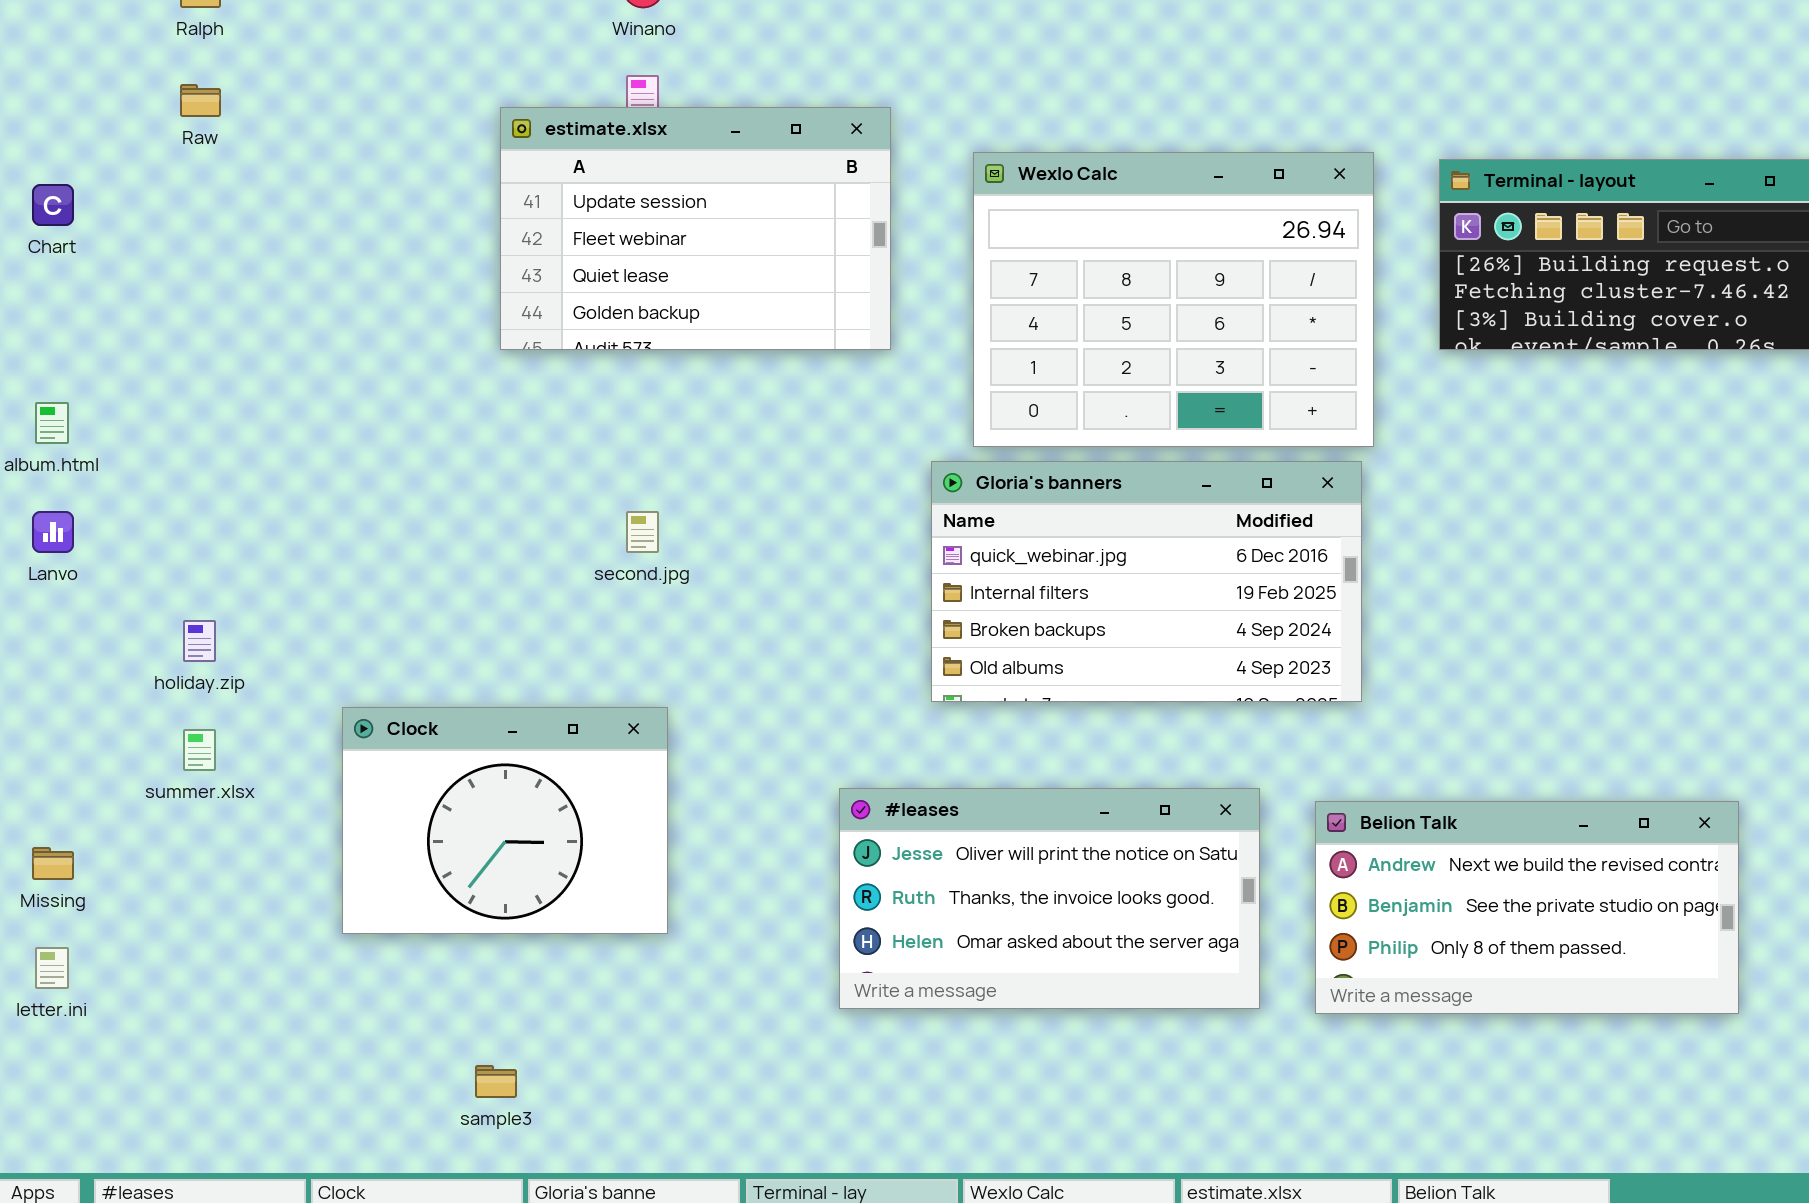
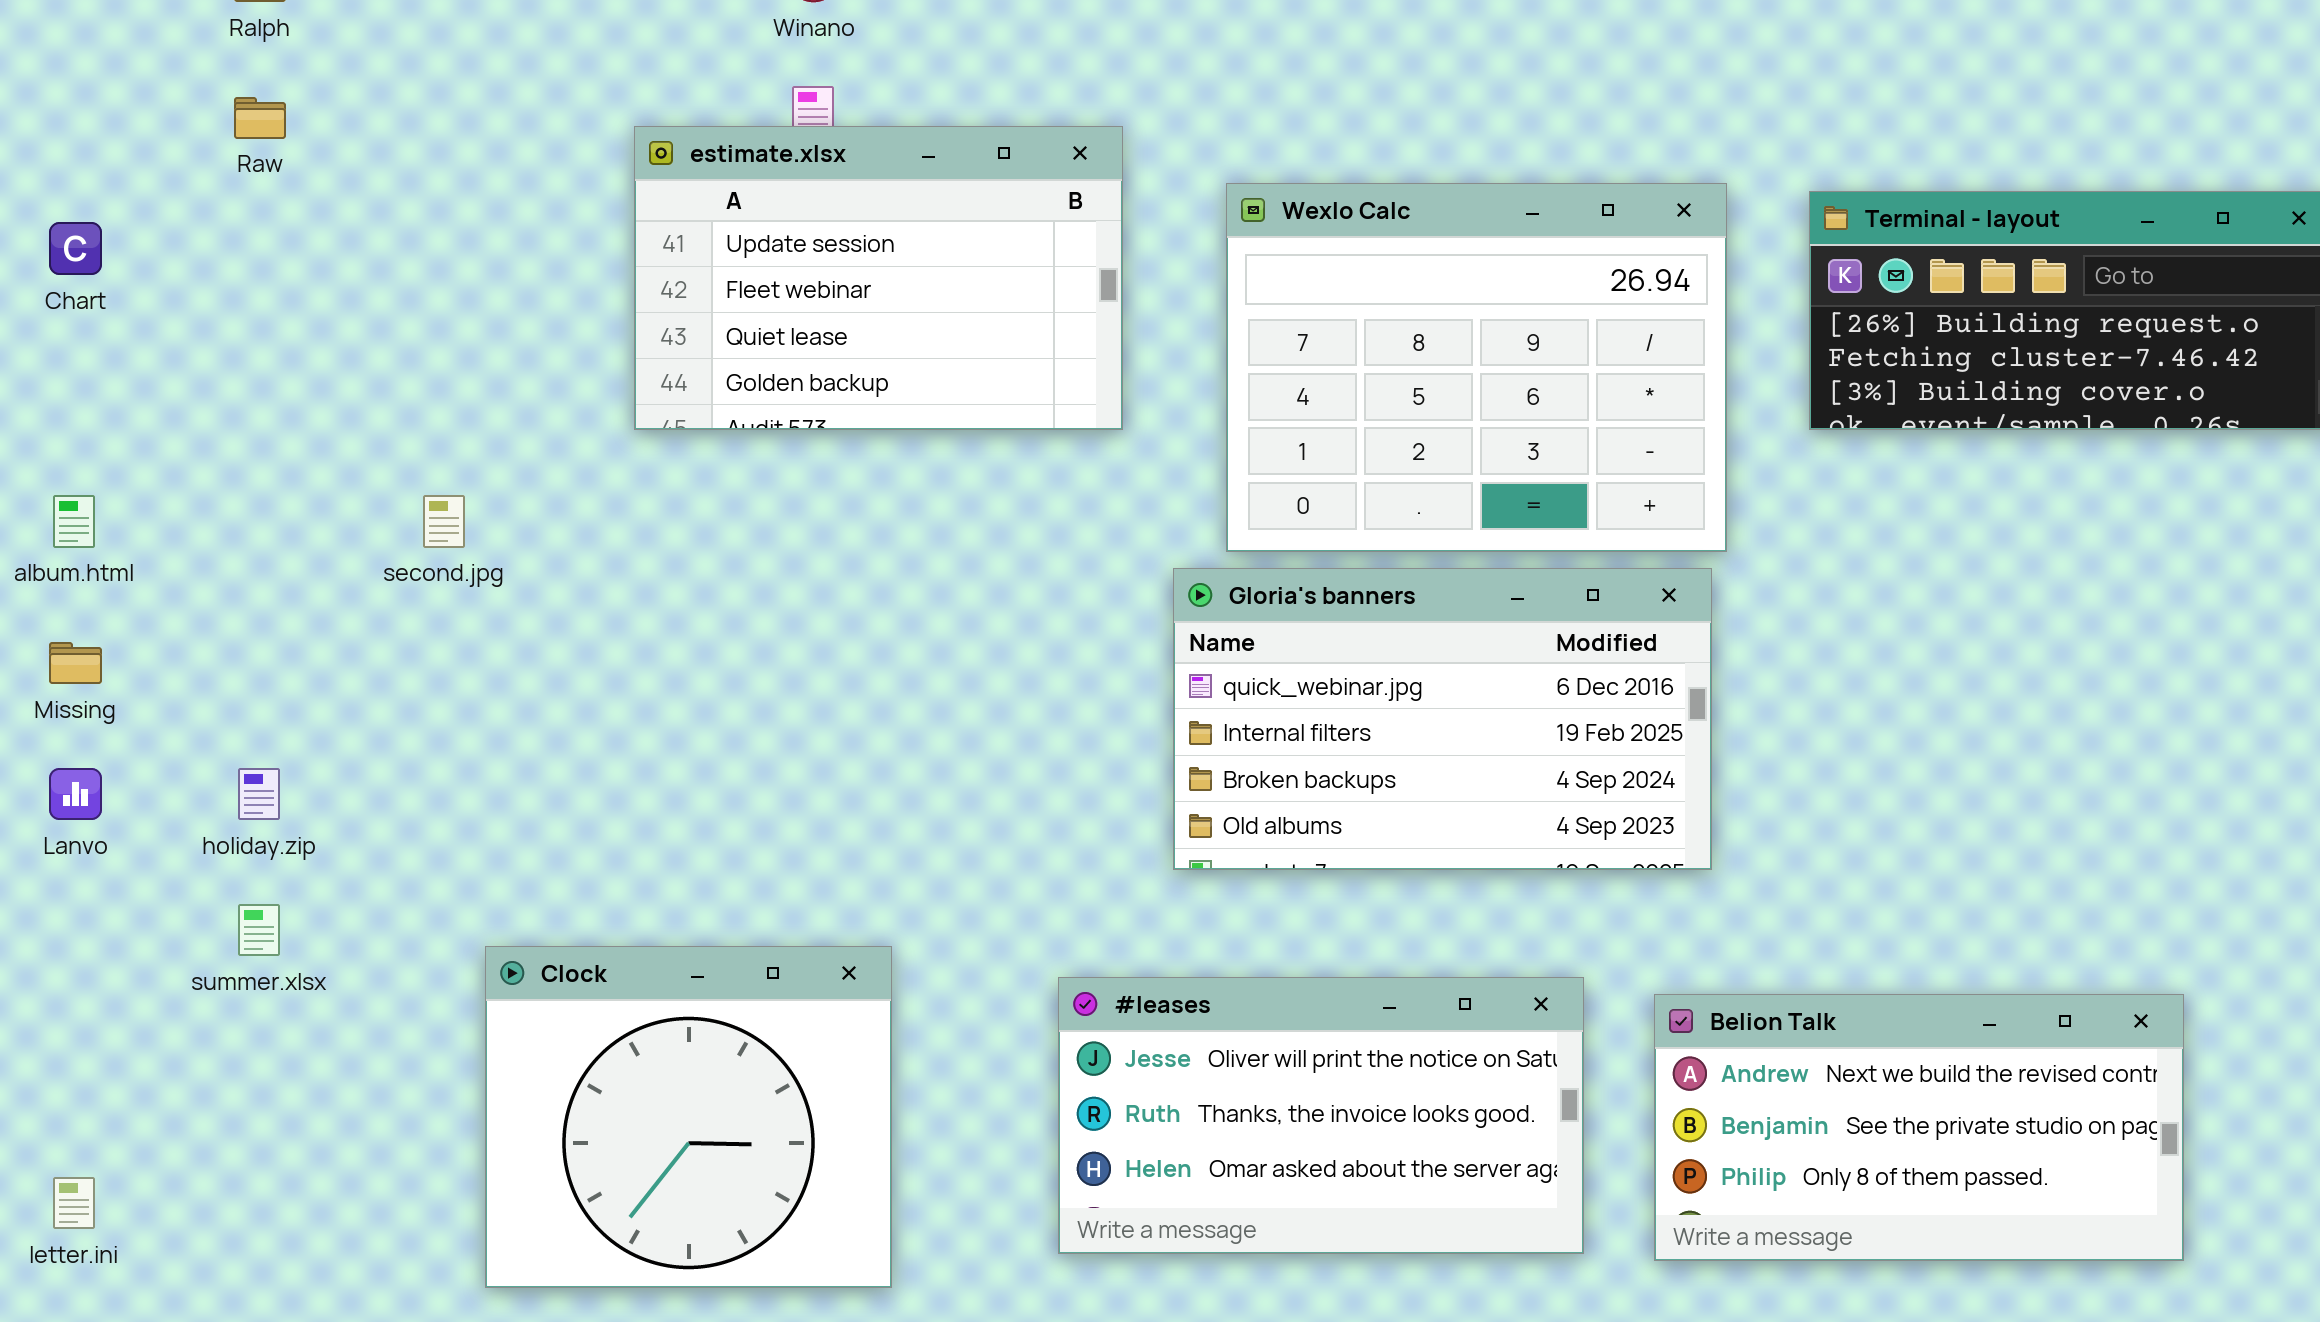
Lanvo: [32,511,74,553] -> [49,768,102,820], moved
second.jpg: [626,511,659,553] -> [423,495,465,548], moved
Clock: [342,707,668,934] -> [485,946,892,1288], moved, resized
Missing: [32,847,74,880] -> [49,642,102,684], moved

